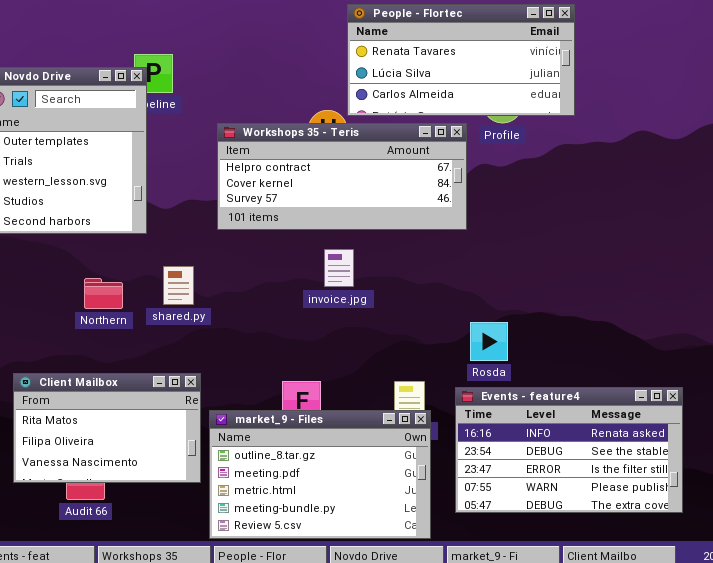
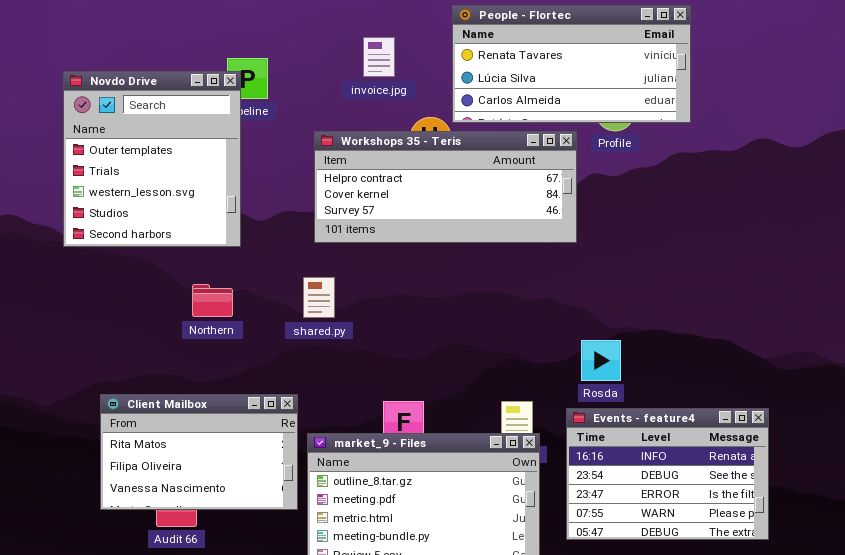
invoice.jpg: [324,249,354,287] -> [363,37,395,77], moved
shared.py: [163,266,194,305] -> [303,277,335,318], moved
Northern: [84,278,123,309] -> [192,284,233,317], moved
Events - feature4: [455,387,683,513] -> [566,408,769,540], resized

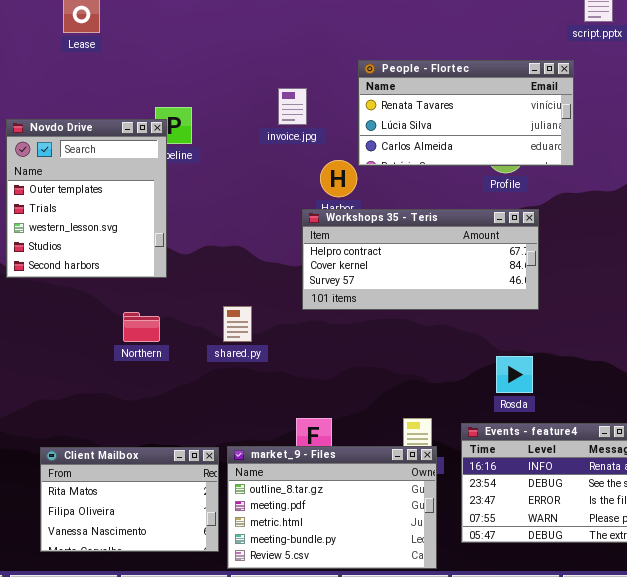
Workshops 35 - Teris: [314,131,577,243] -> [302,209,539,310], moved
Rosda: [581,340,621,381] -> [496,356,533,393], moved
Client Mailbox: [100,394,298,510] -> [40,447,219,552], moved

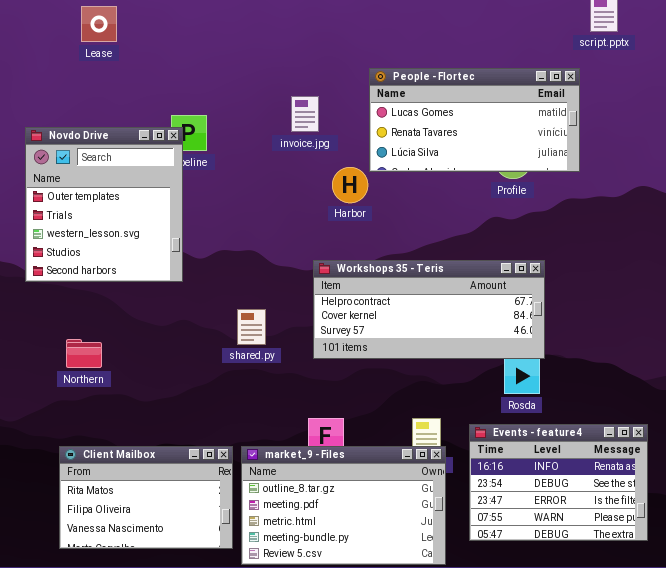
People - Flortec: [358,60,574,166] -> [369,68,580,172], scrolled up 1 row
Workshops 35 - Teris: [302,209,539,310] -> [313,260,545,359], moved
Northern: [123,312,160,342] -> [66,339,102,368], moved

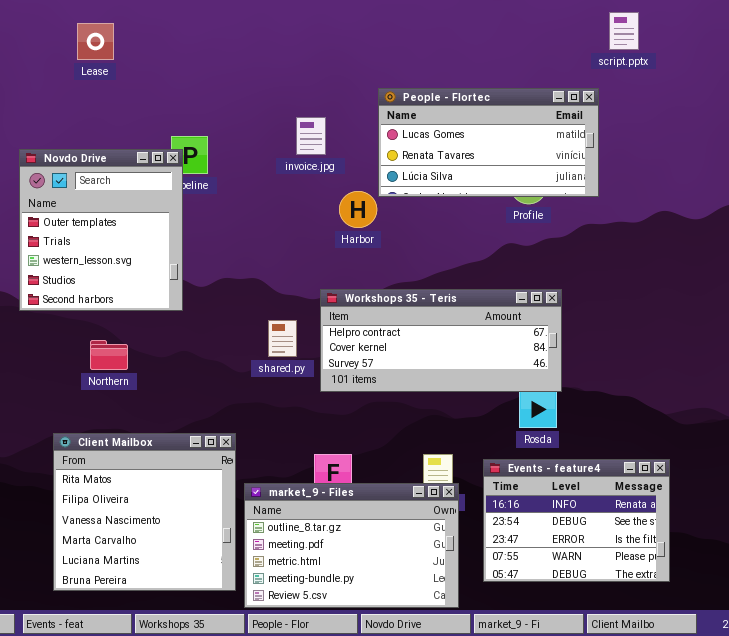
shared.py: [237,309,266,345] -> [268,320,297,357], moved
Northern: [66,339,102,368] -> [90,340,128,370], moved
Client Mailbox: [59,446,233,549] -> [53,433,236,591], resized

